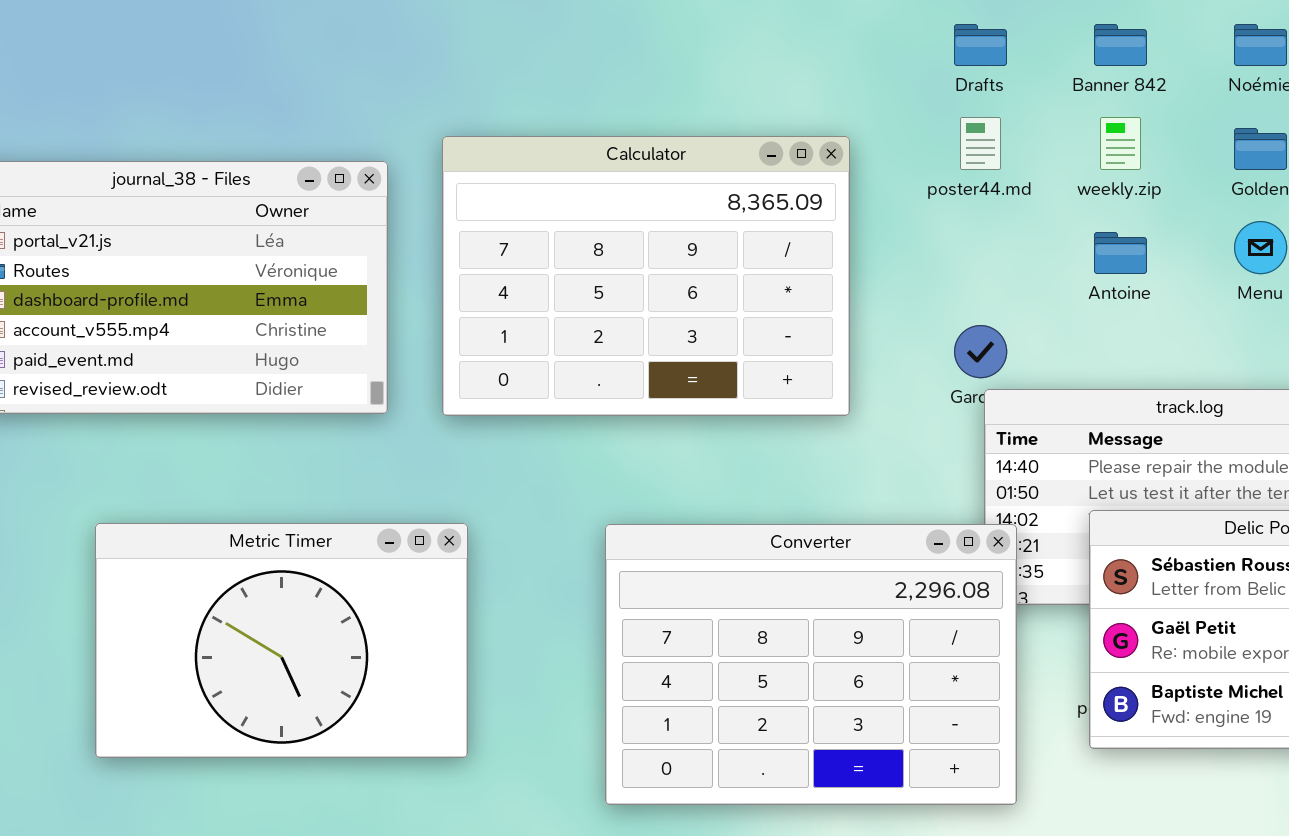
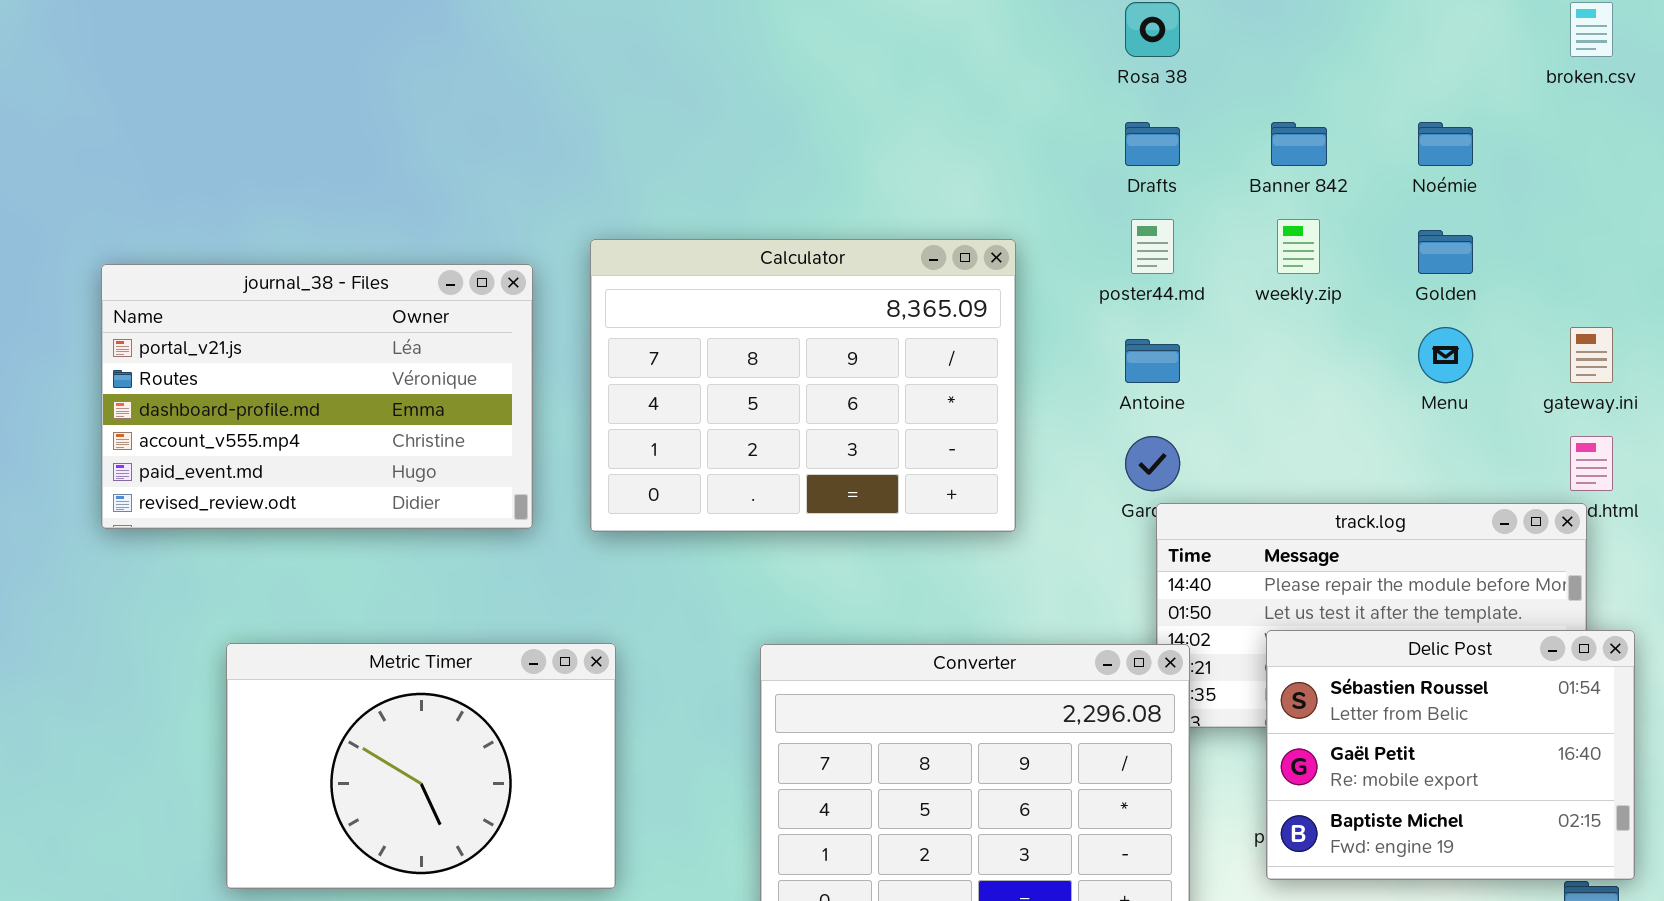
Antoine: [1094,232,1147,274] -> [1125,339,1180,383], moved

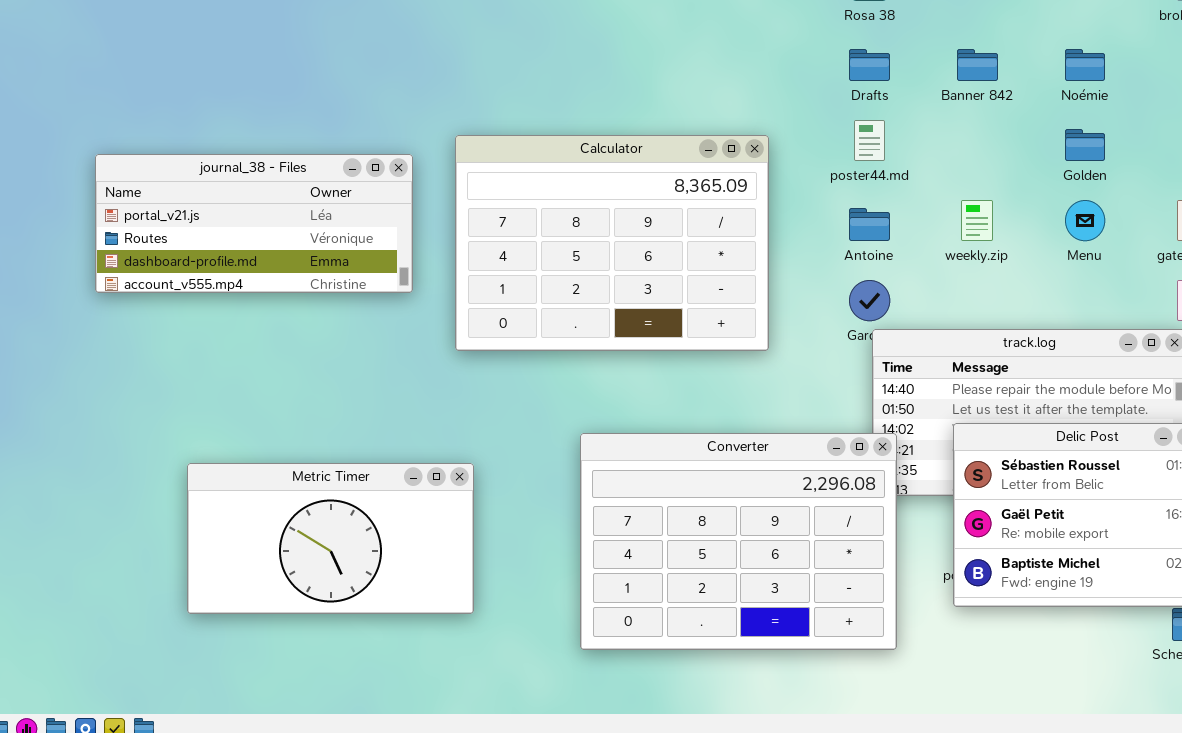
weekly.zip: [1277,219,1320,274] -> [961,200,993,241], moved
journal_38 - Files: [101,264,533,529] -> [95,154,413,293], resized
Metric Timer: [226,643,616,889] -> [187,463,474,614], resized

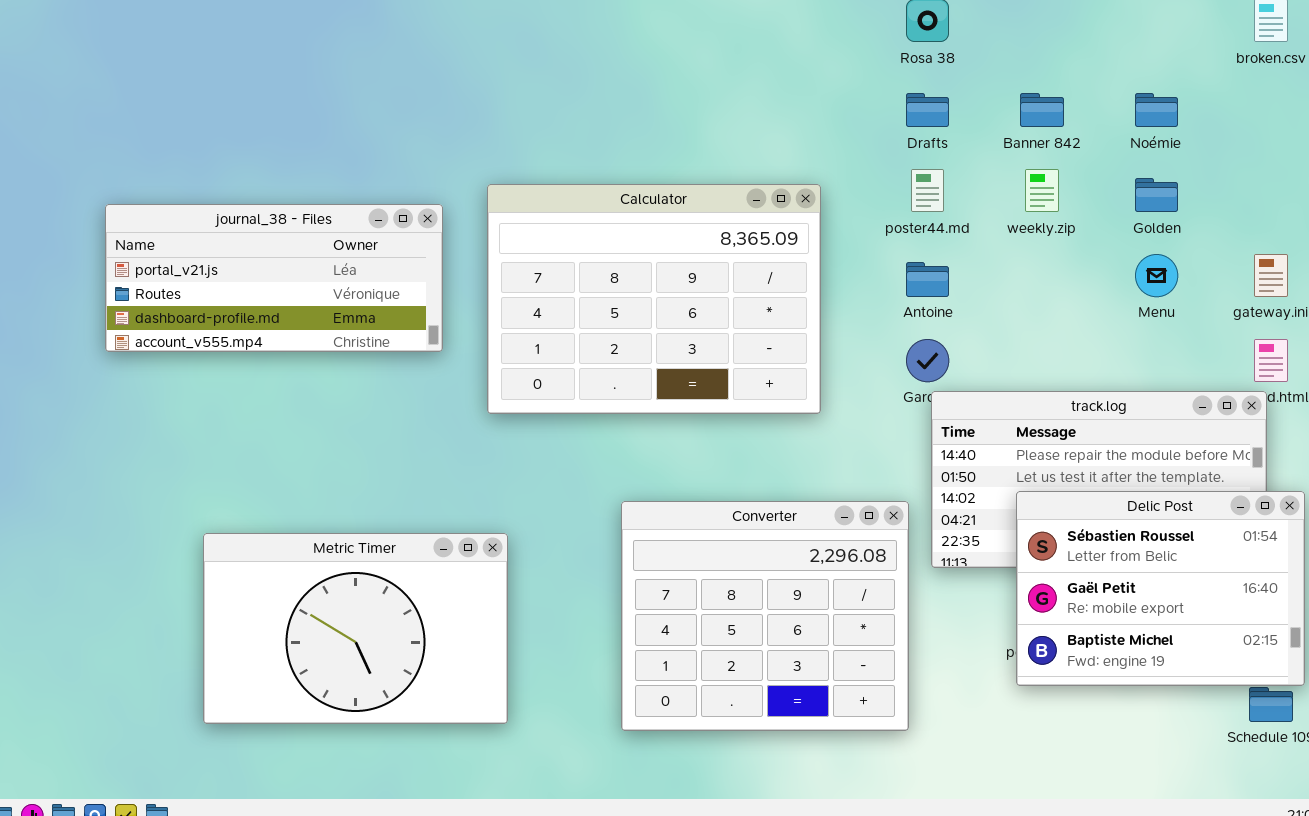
weekly.zip: [961,200,993,241] -> [1025,169,1059,212], moved
Converter: [580,433,897,650] -> [621,501,909,731], resized
Metric Timer: [187,463,474,614] -> [203,533,508,724], resized

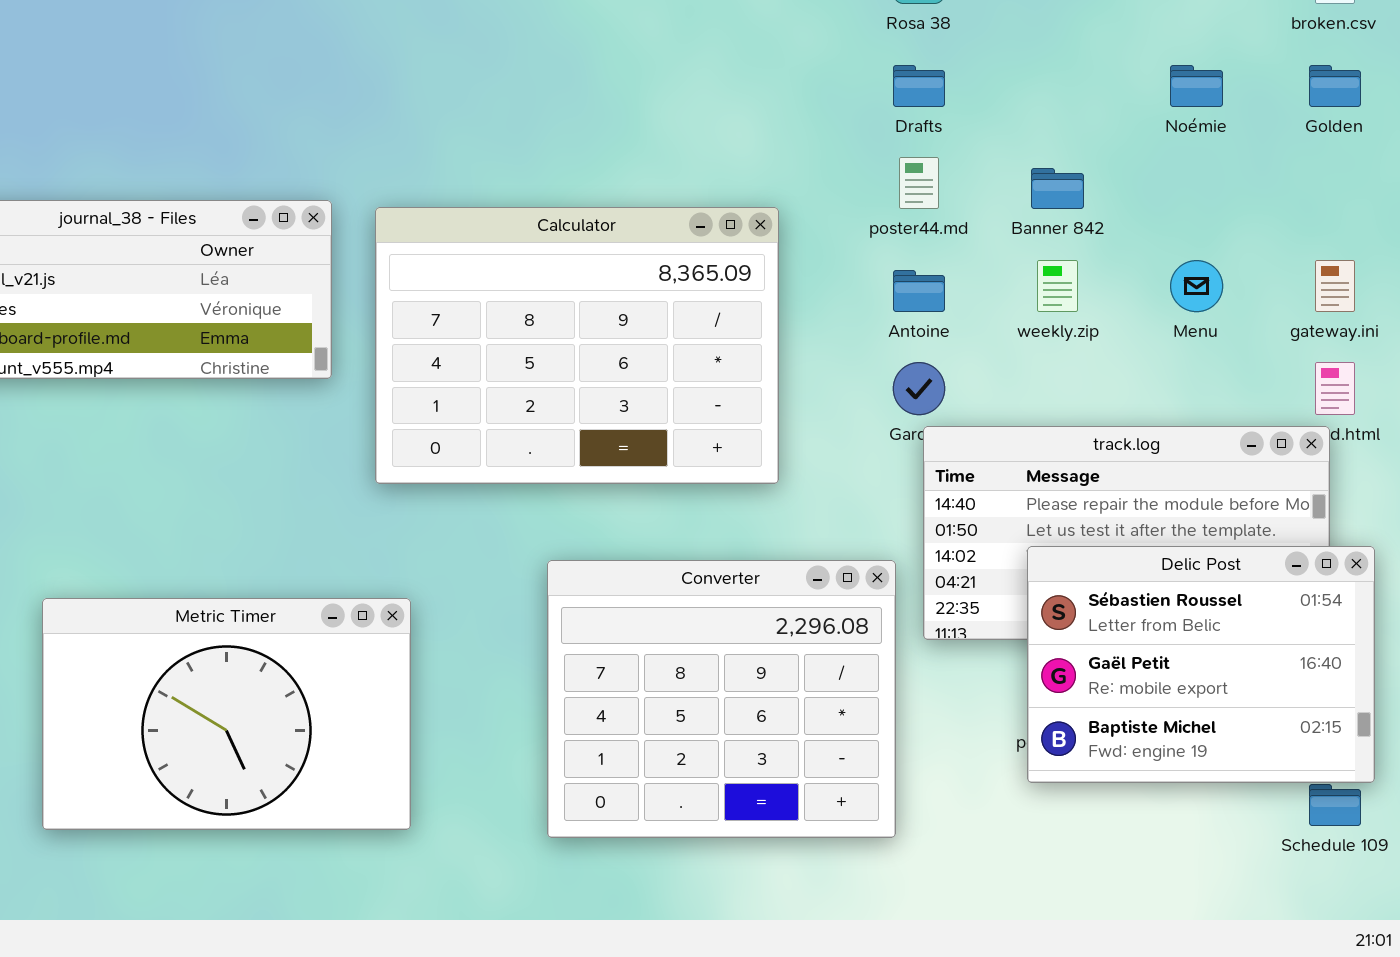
Banner 842: [1020,93,1064,127] -> [1031,168,1084,209], moved
weekly.zip: [1025,169,1059,212] -> [1037,260,1078,312], moved
Golden: [1135,178,1178,212] -> [1309,65,1361,107], moved
Calculator: [487,184,821,414] -> [375,207,779,484], moved

